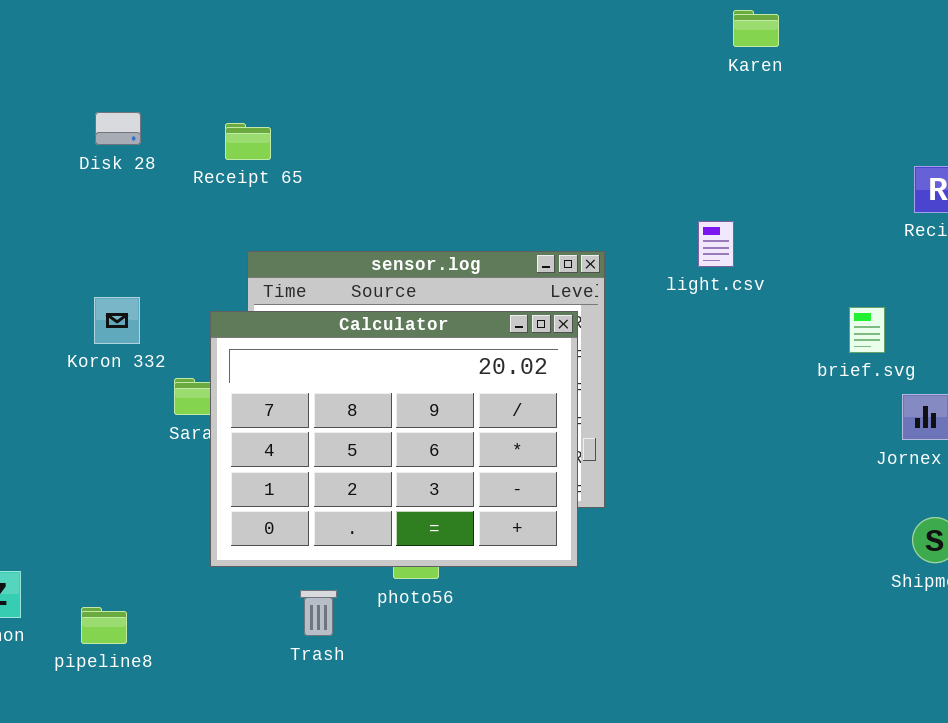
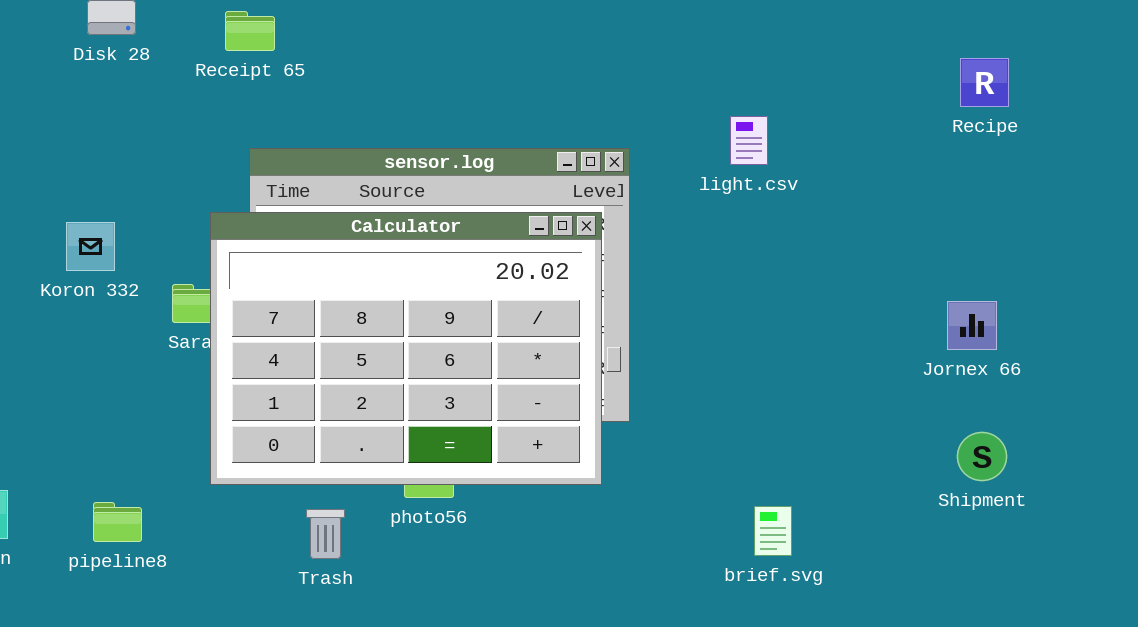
Koron 332: [94,297,140,344] -> [66,222,115,271], moved
brief.svg: [849,307,885,353] -> [754,506,792,556], moved
pipeline8: [81,607,127,644] -> [93,502,142,542], moved

